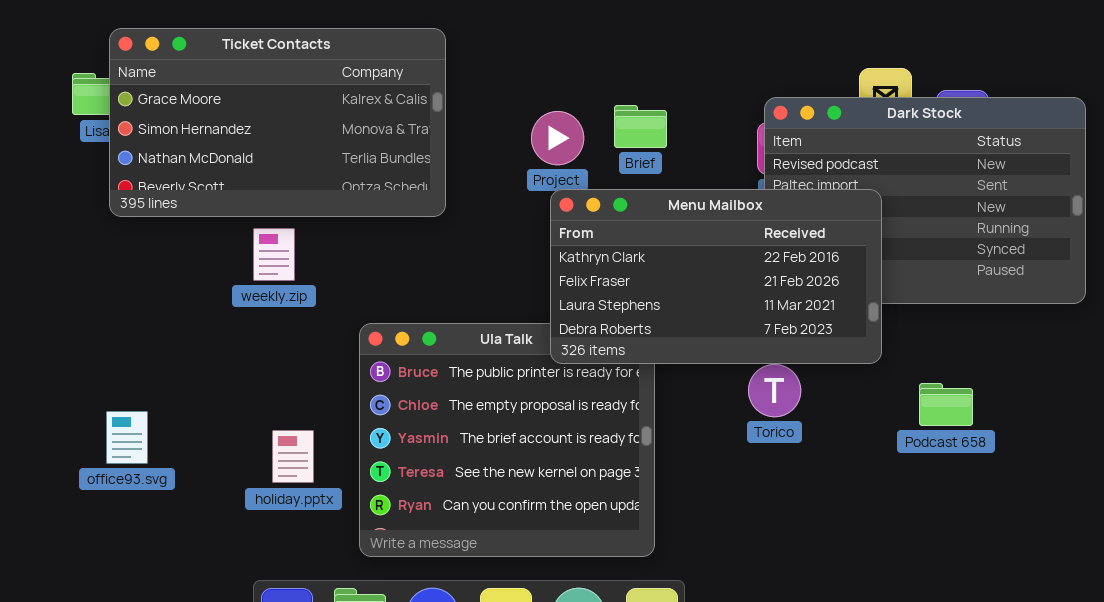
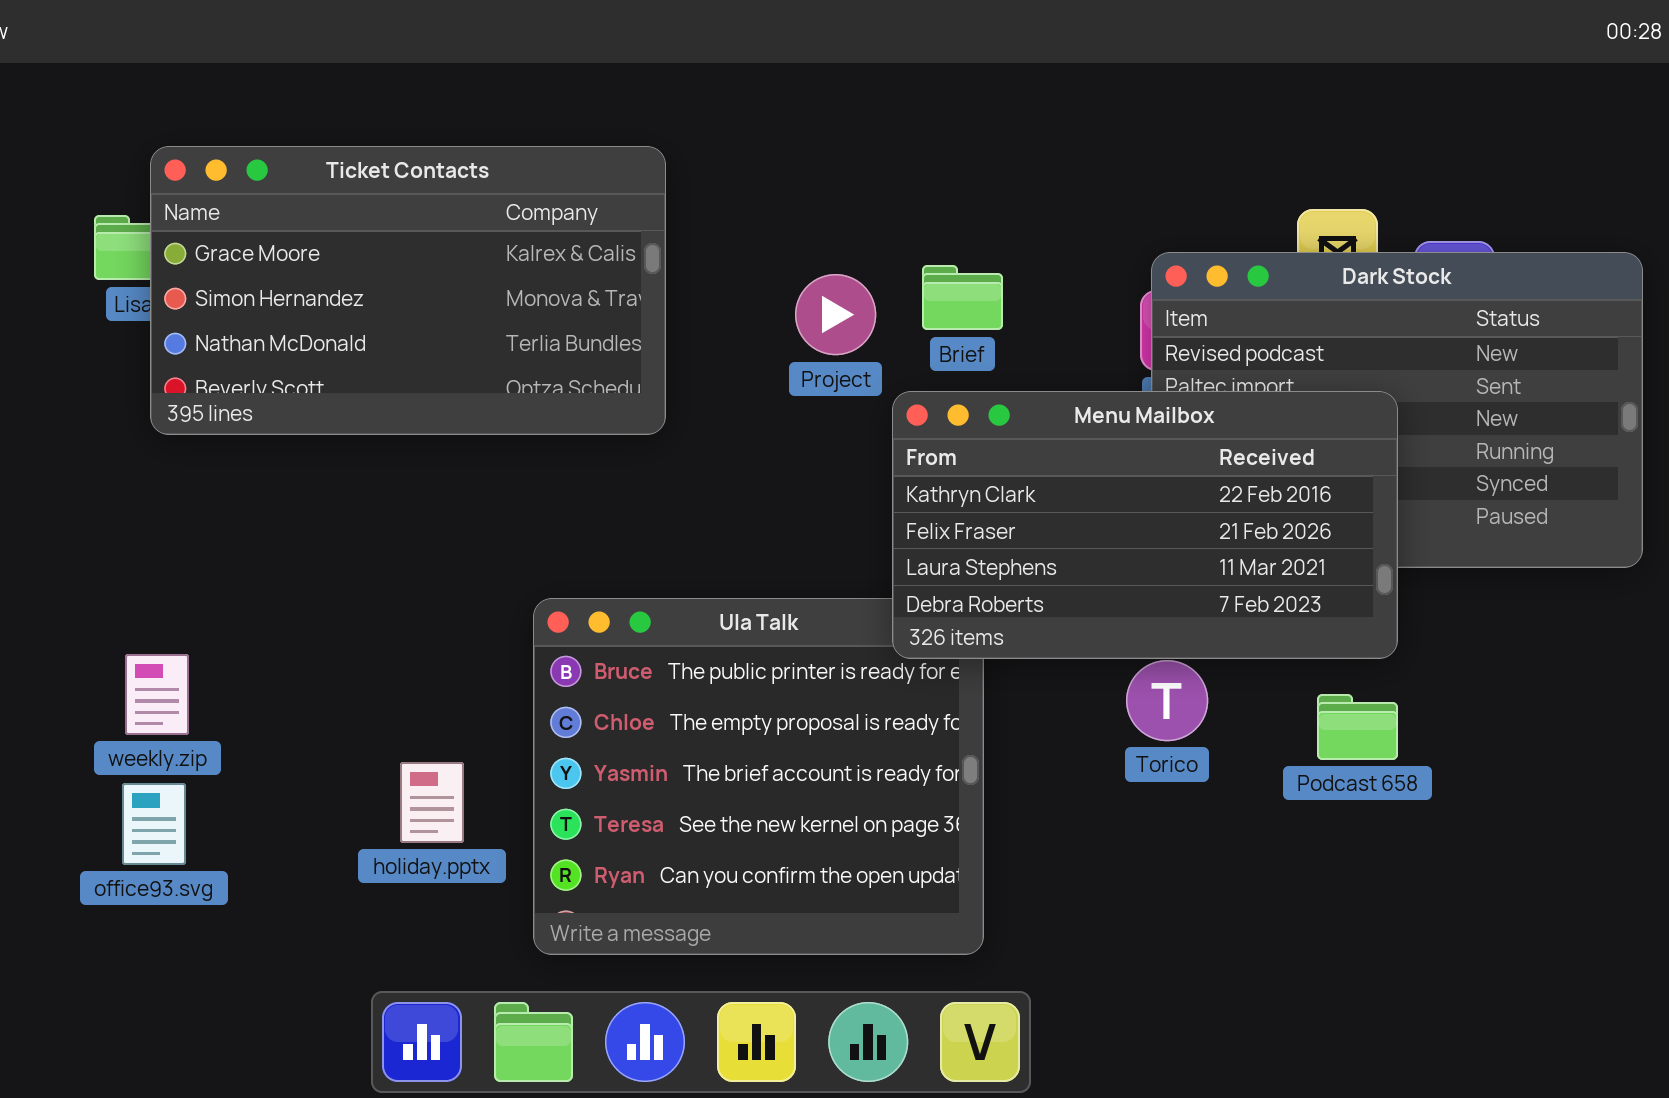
Menu Mailbox: [550,189,882,364] -> [892,391,1398,659], moved
weekly.zip: [253,228,295,281] -> [125,654,189,735], moved
Podcast 658: [919,383,973,426] -> [1317,694,1398,760], moved
office93.svg: [106,411,148,464] -> [122,783,186,865], moved

